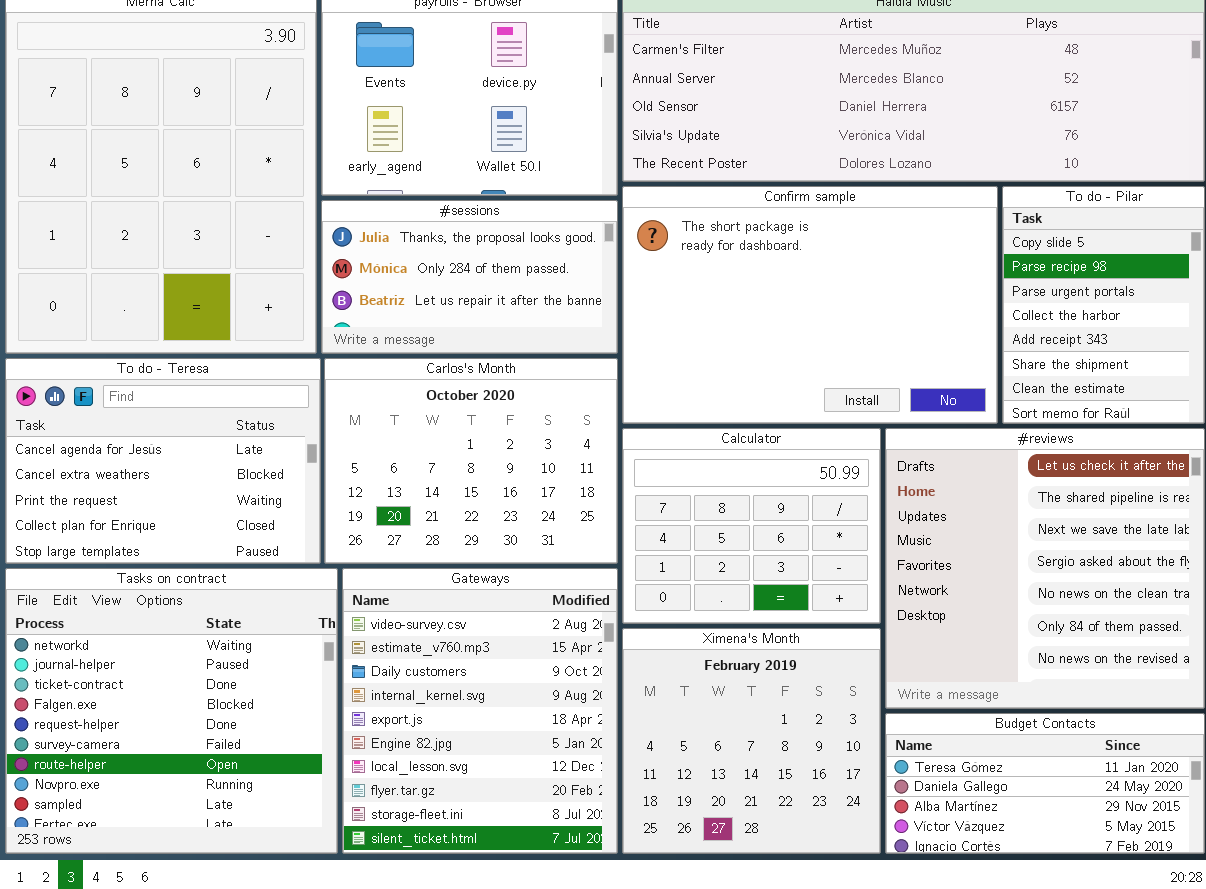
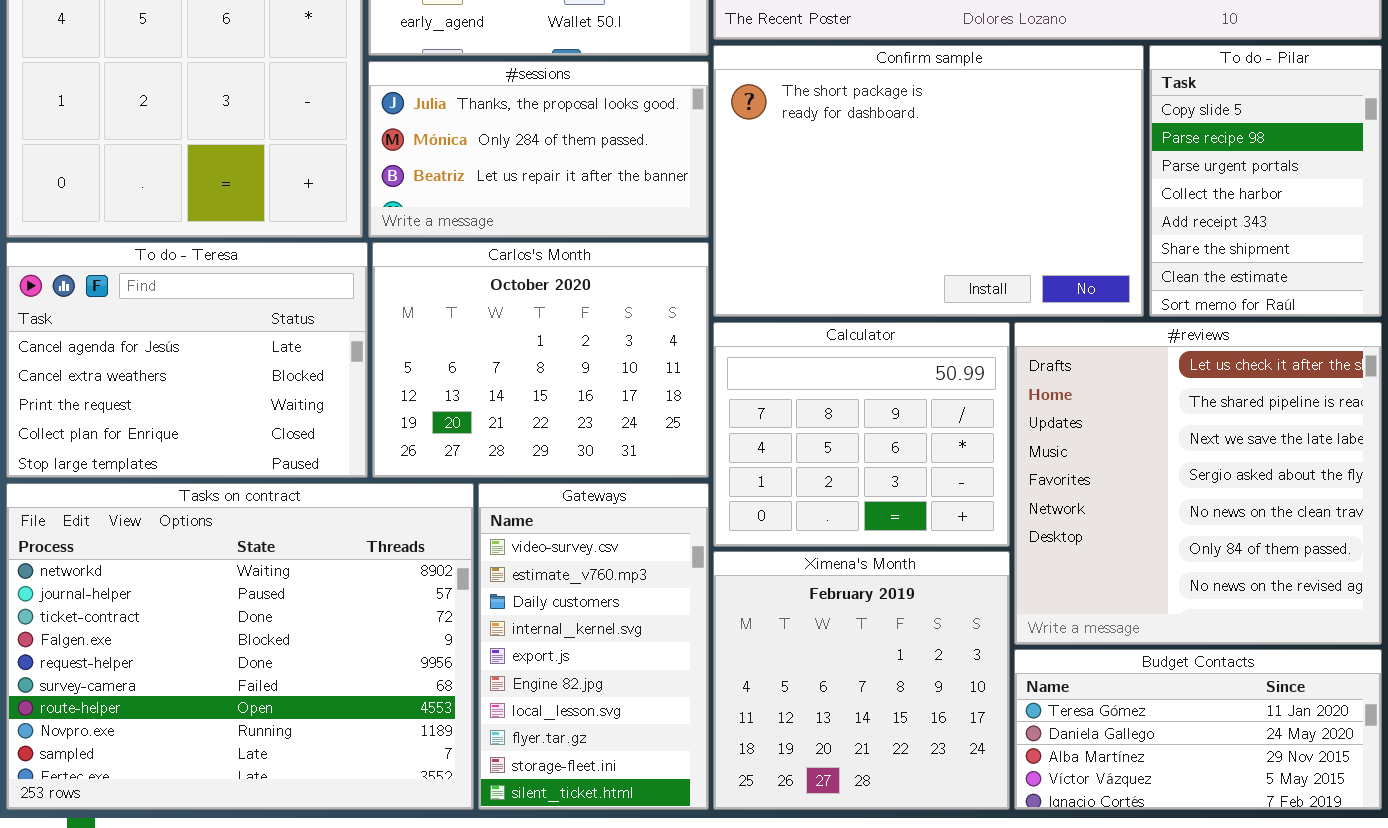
Tasks on contract: [5,568,338,854] -> [6,483,474,810], resized
Gateways: [342,568,618,854] -> [478,483,709,810], resized

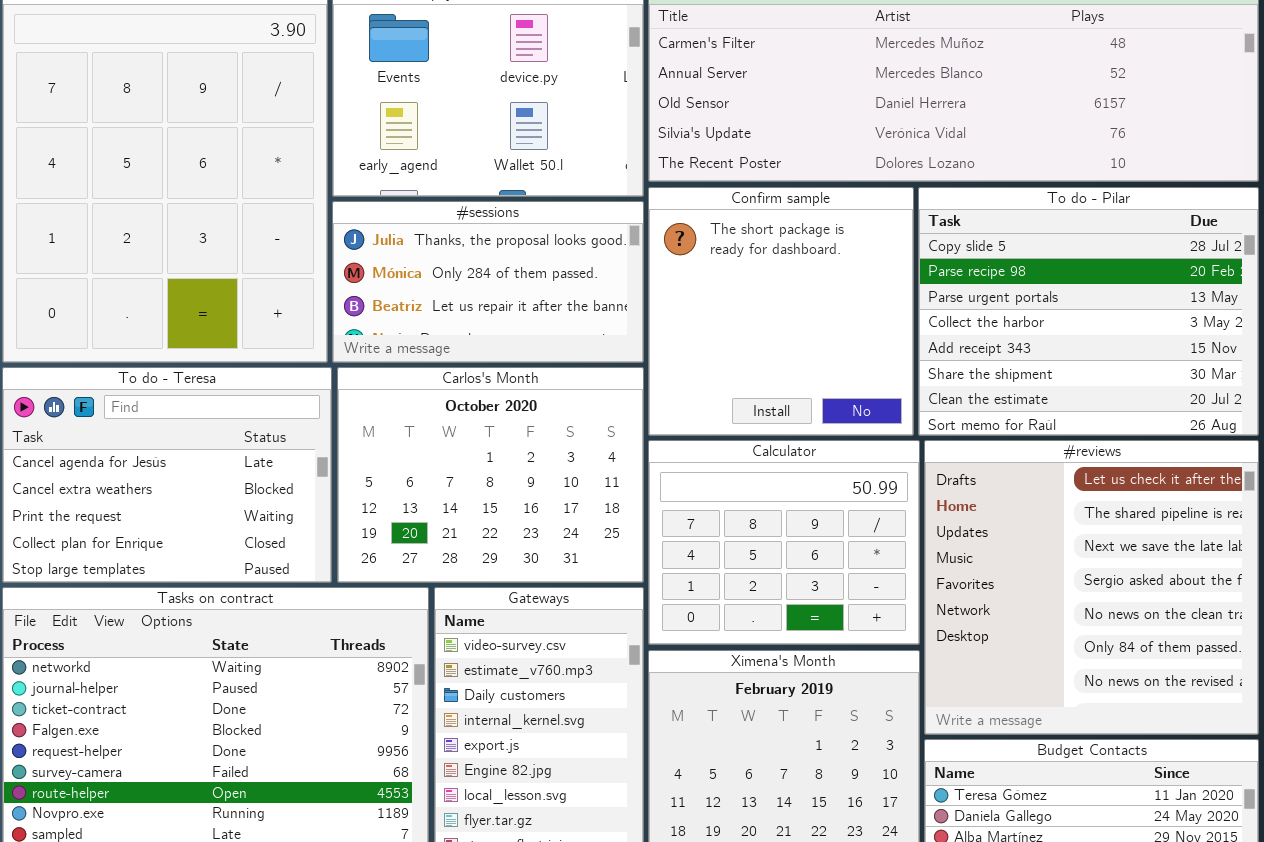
Confirm sample: [713,45,1144,317] -> [648,187,914,436], resized
To do - Pilar: [1149,45,1382,317] -> [918,187,1259,436], resized

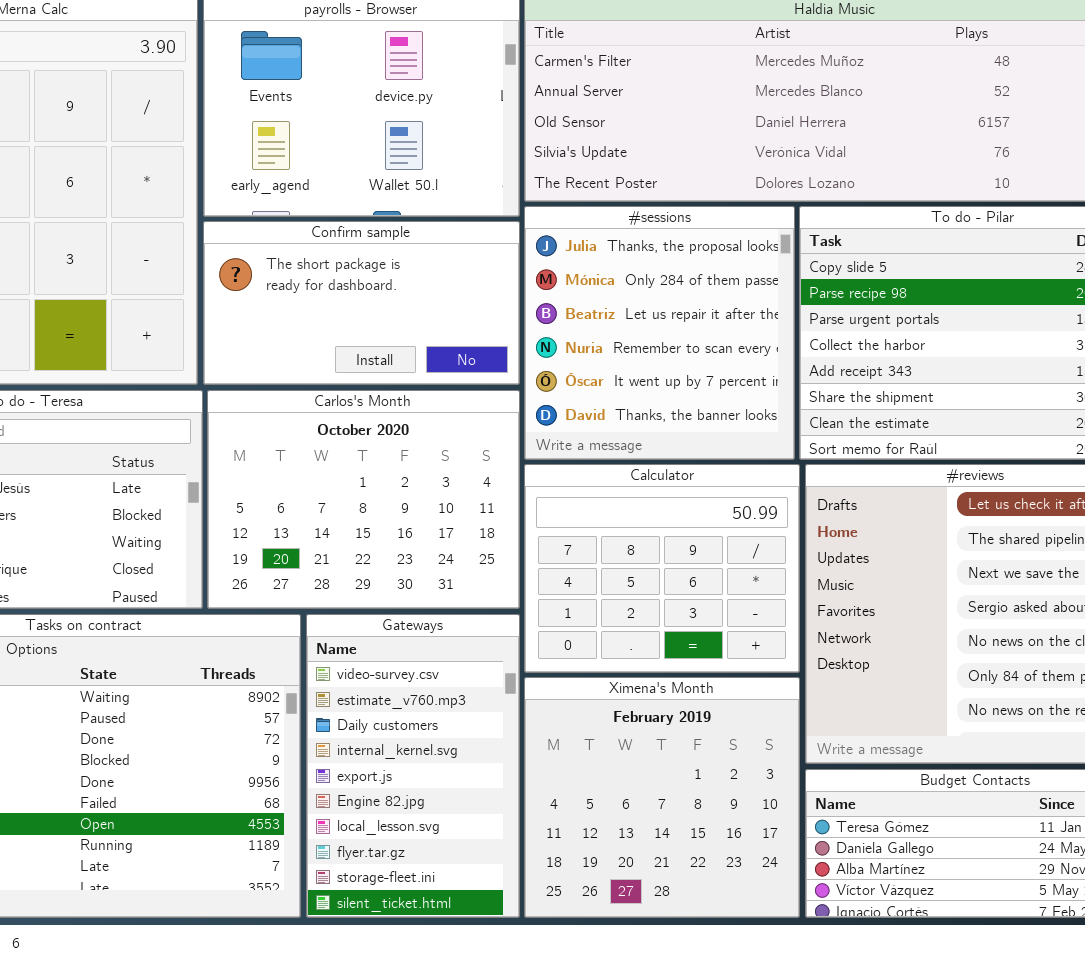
Confirm sample: [648,187,914,436] -> [203,221,520,385], moved, resized
#sessions: [332,201,644,363] -> [524,206,795,460], moved, resized

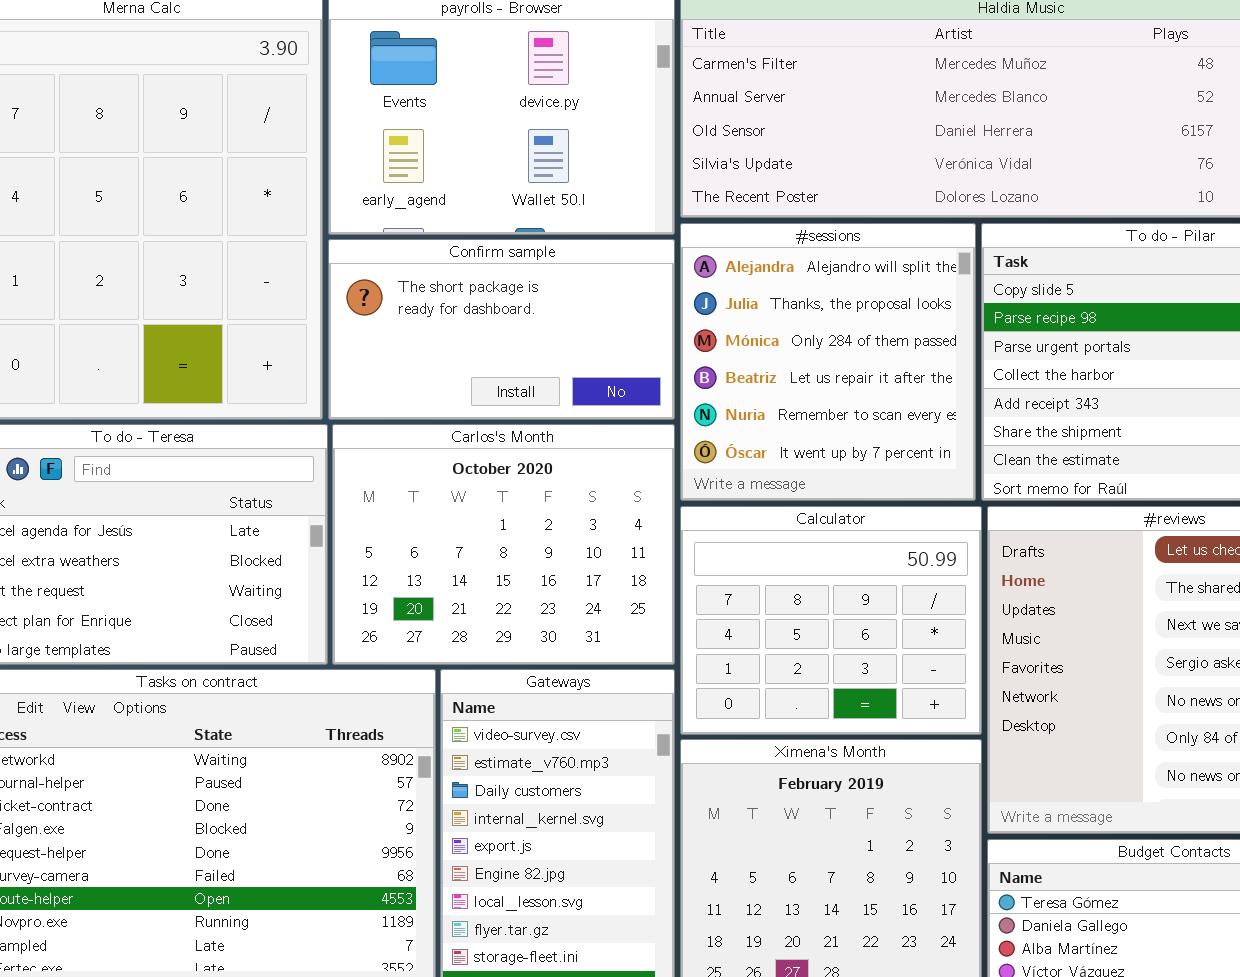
#sessions: [524,206,795,460] -> [680,223,976,501], scrolled up 1 row

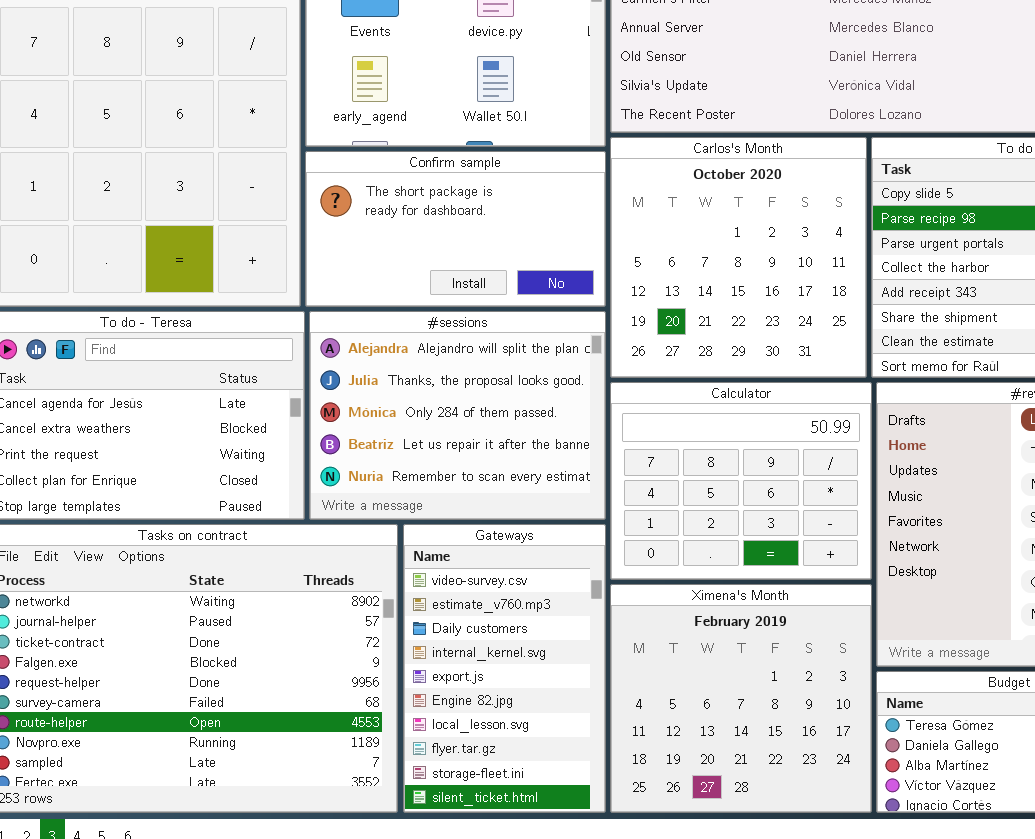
#sessions: [680,223,976,501] -> [309,311,606,520], moved, resized
Carlos's Month: [332,424,675,665] -> [610,137,867,378], moved, resized

